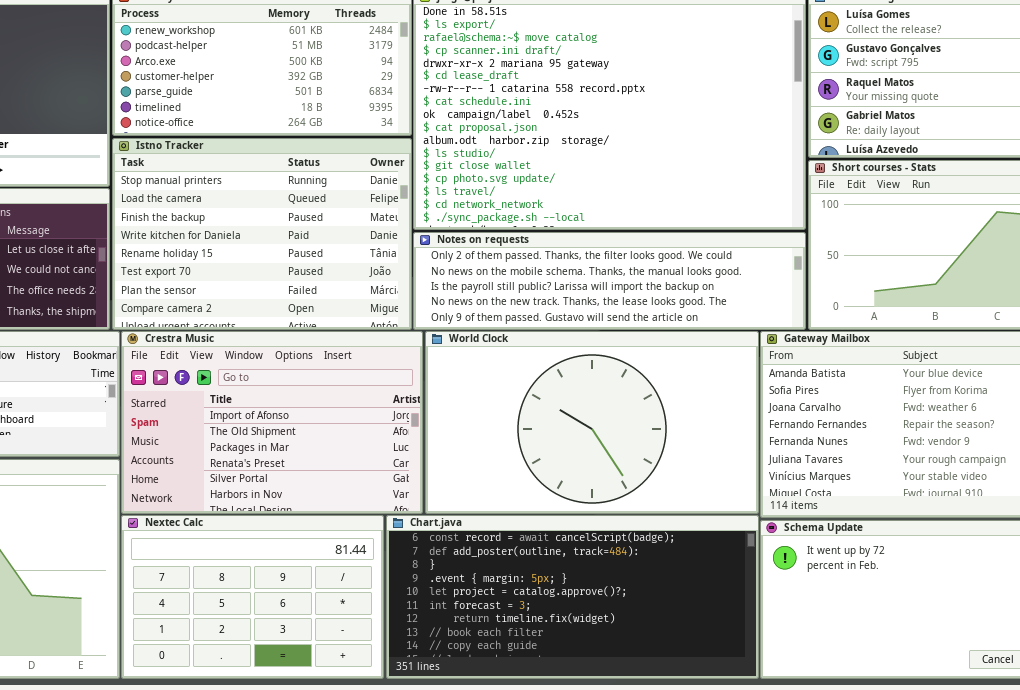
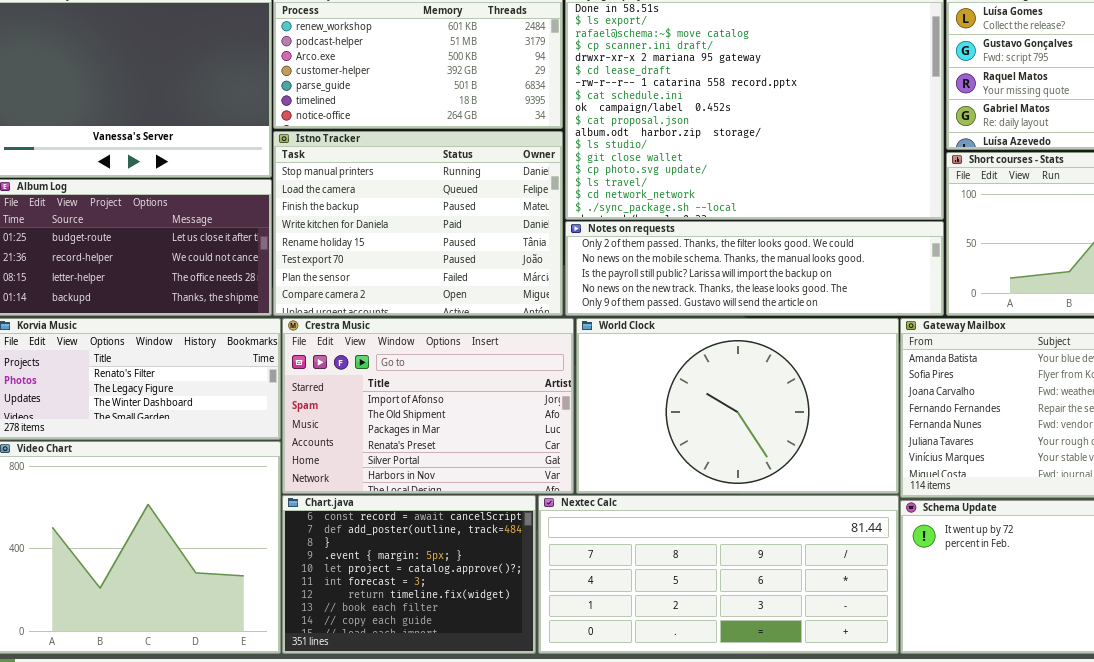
Nextec Calc: [121,515,384,679] -> [538,495,899,654], moved, resized
Chart.java: [386,515,759,679] -> [282,495,536,654], moved, resized

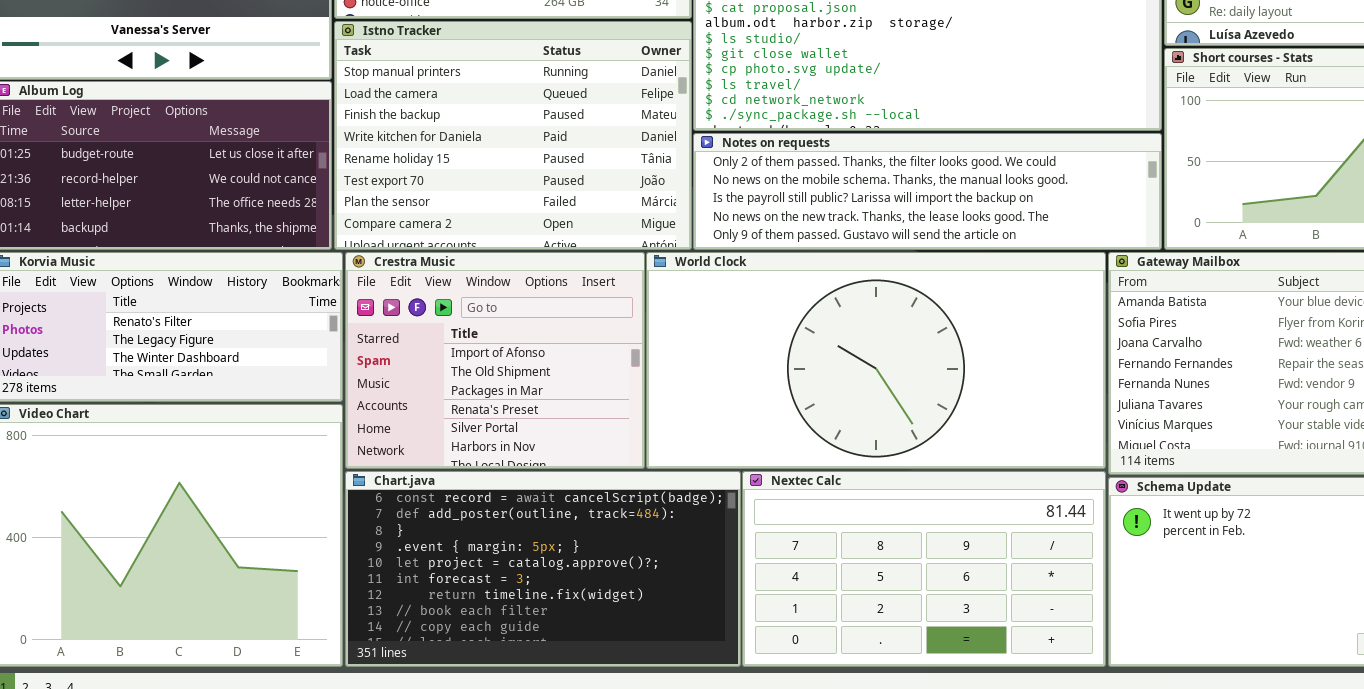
Crestra Music: [282,318,574,494] -> [345,252,645,469], resized
World Clock: [576,318,899,494] -> [646,252,1106,469], resized
Chart.java: [282,495,536,654] -> [345,471,741,667], resized
Nextec Calc: [538,495,899,654] -> [742,471,1106,667], resized

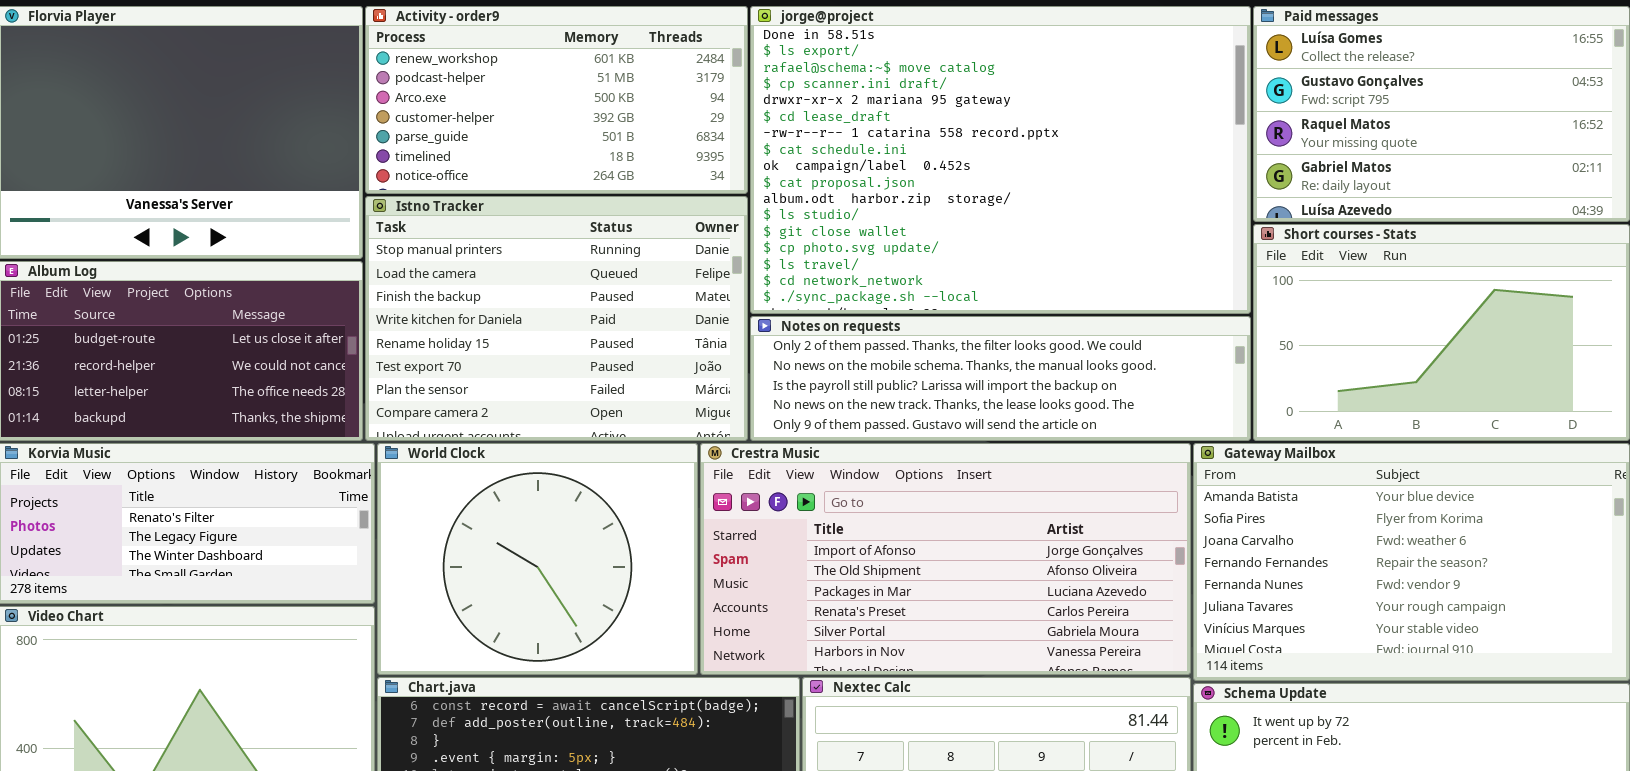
Crestra Music: [345,252,645,469] -> [700,443,1191,675], moved, resized
World Clock: [646,252,1106,469] -> [377,443,698,675], moved, resized

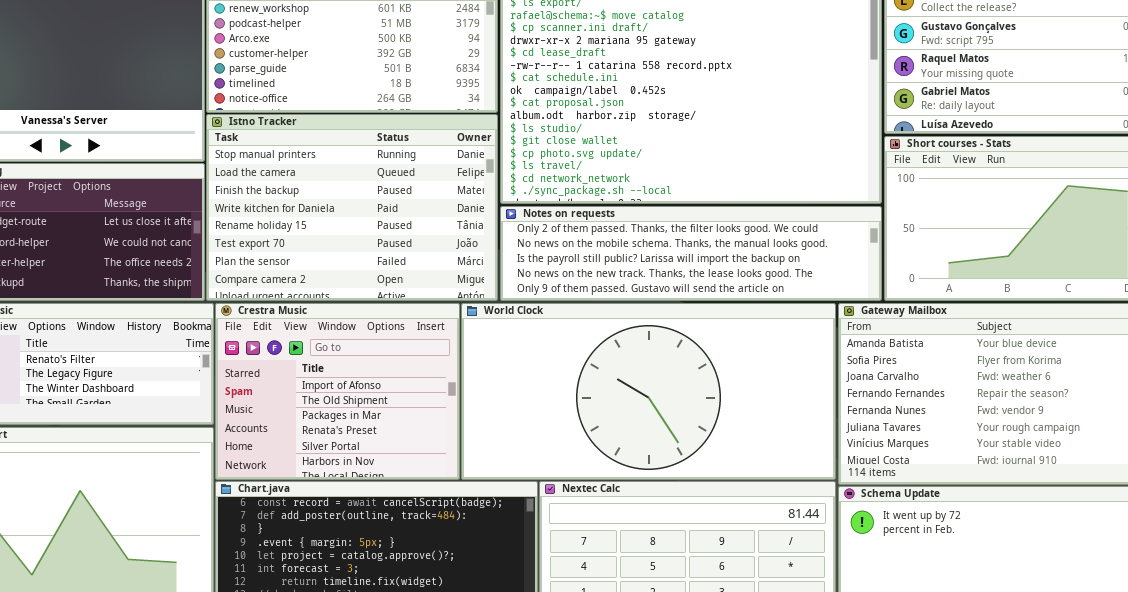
World Clock: [377,443,698,675] -> [461,303,836,480], moved, resized
Crestra Music: [700,443,1191,675] -> [215,303,460,480], moved, resized

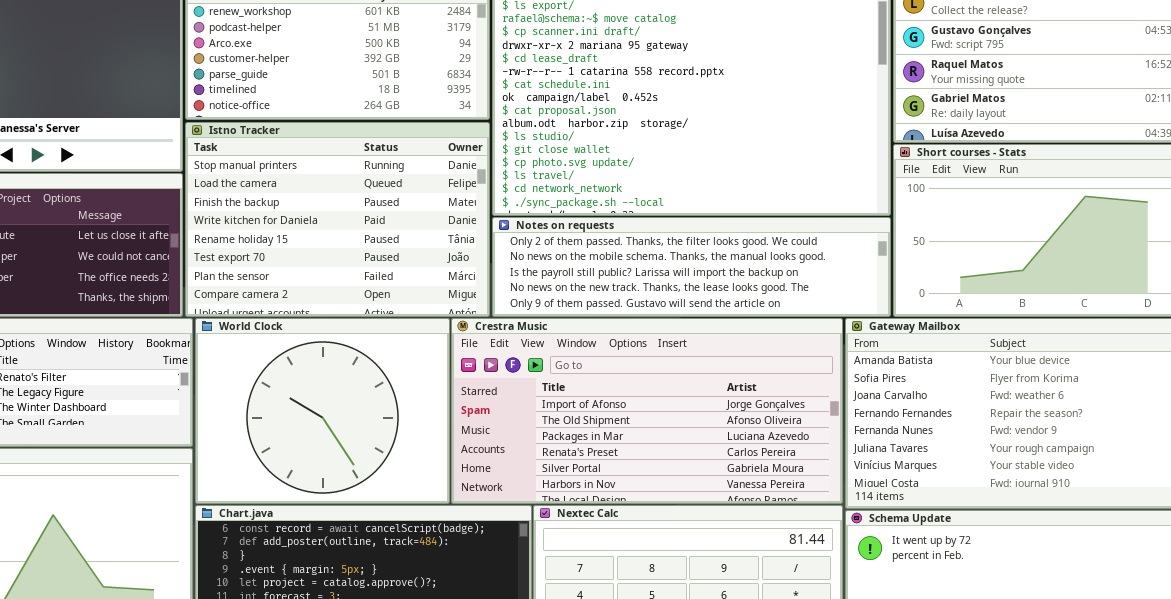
Crestra Music: [215,303,460,480] -> [451,318,843,504], moved, resized
World Clock: [461,303,836,480] -> [195,318,450,504], moved, resized

